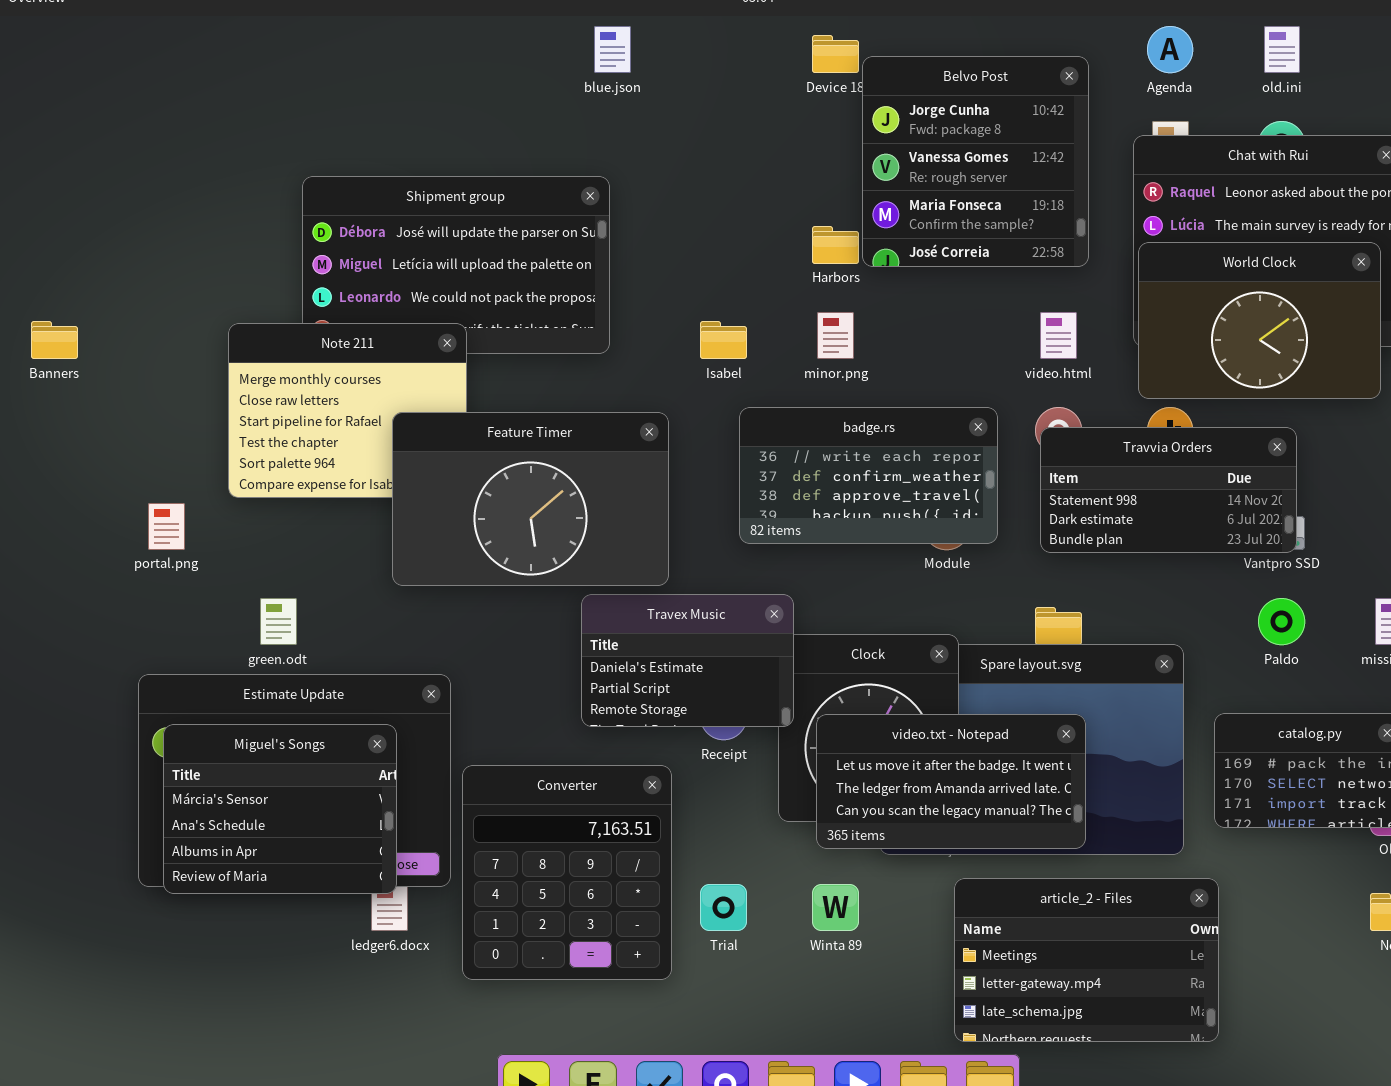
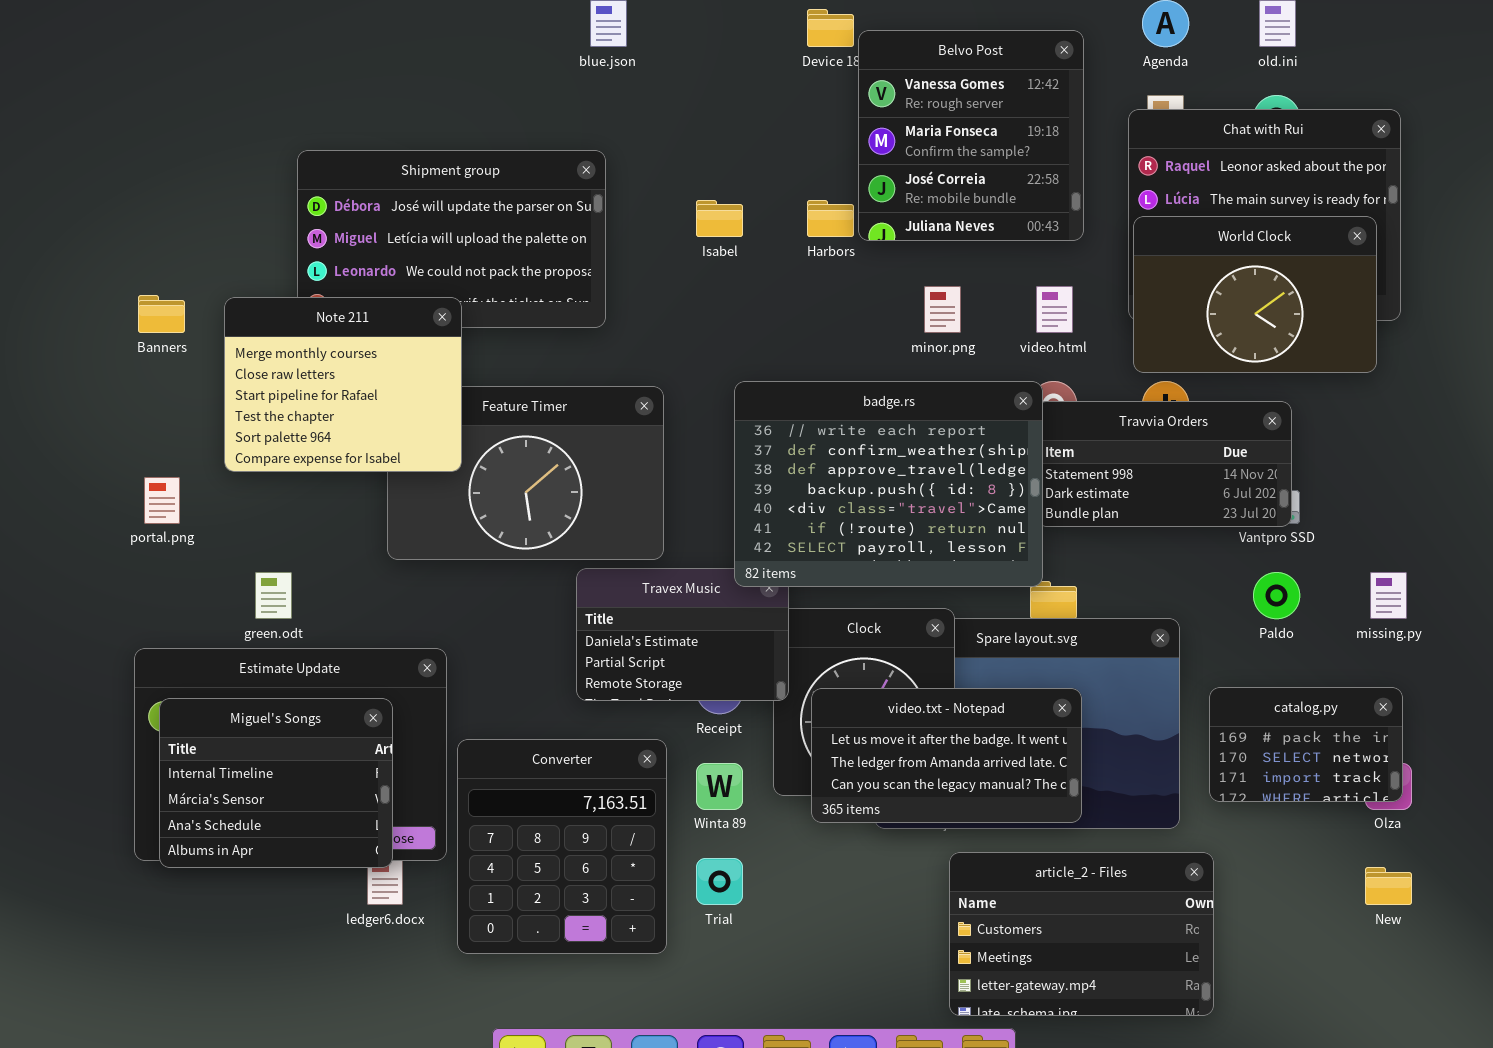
Belvo Post: [862,56,1089,267] -> [858,30,1084,241], scrolled down 1 row
minor.png: [817,312,854,359] -> [924,286,961,333], moved
Banners: [31,321,78,359] -> [138,295,185,333], moved
Isabel: [700,321,747,359] -> [696,200,743,237], moved
Note 211: [228,323,467,498] -> [224,297,462,472], raised
badge.rs: [739,407,998,544] -> [734,381,1043,587], resized
Miguel's Songs: [163,724,397,894] -> [159,698,393,868], scrolled up 1 row
article_2 - Files: [954,878,1219,1042] -> [949,852,1214,1016], scrolled up 1 row
Winta 89: [812,884,859,931] -> [696,763,743,810], moved

